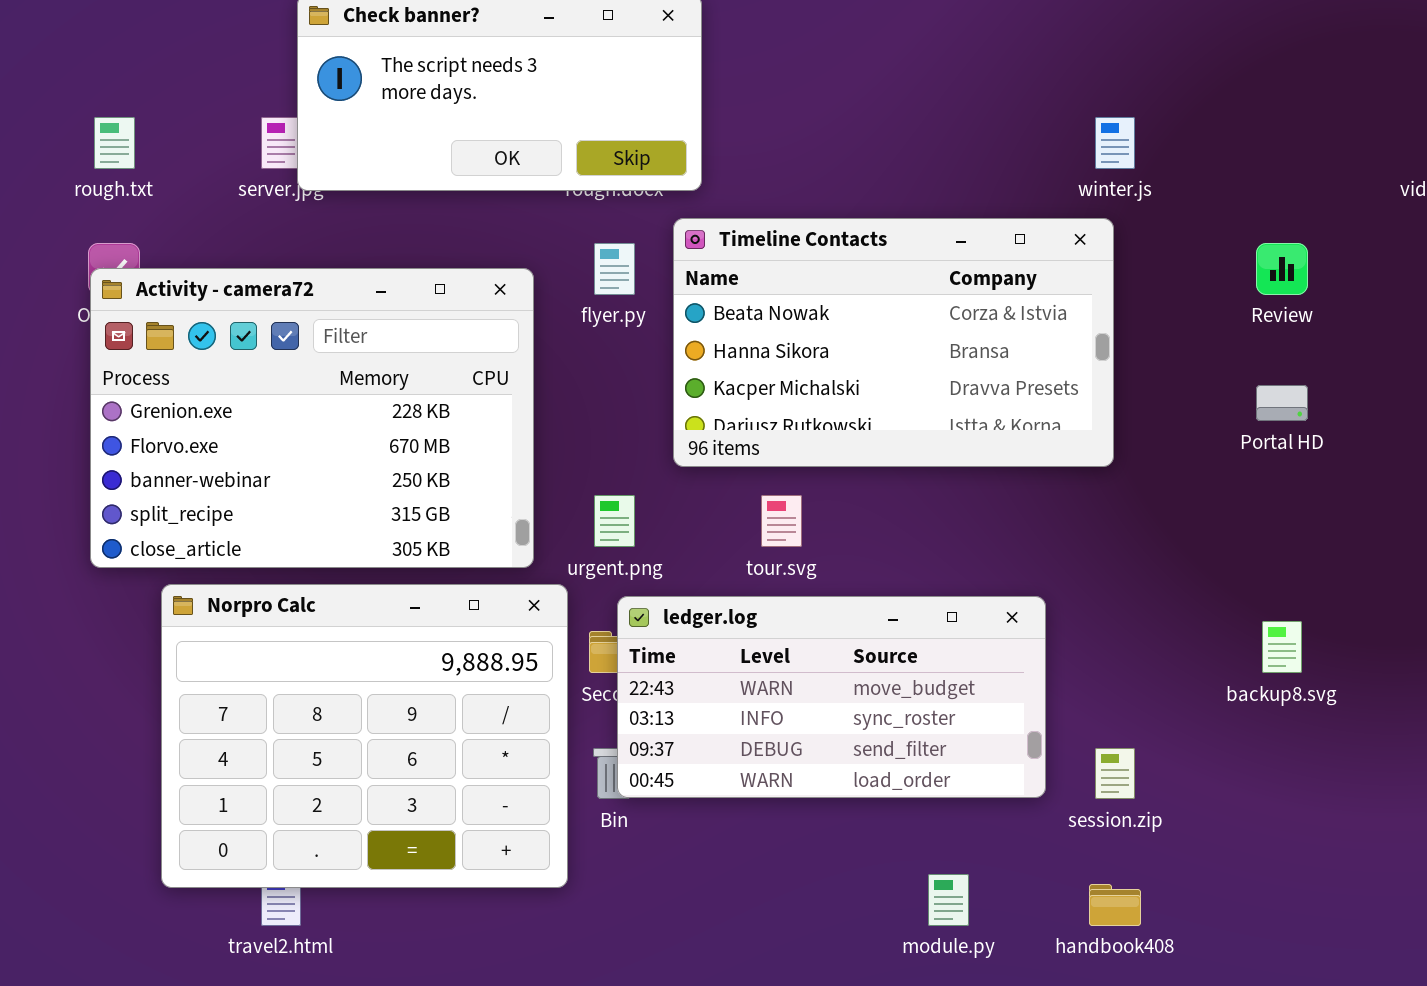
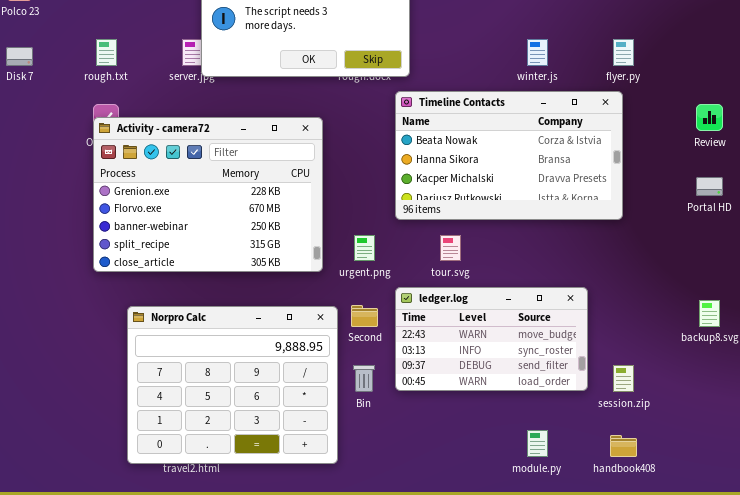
winter.js: [1095,117,1135,169] -> [527,39,548,66], moved
flyer.py: [594,243,635,295] -> [613,39,634,66], moved
Norpro Calc: [161,584,568,888] -> [127,306,338,464], moved
ledger.log: [617,596,1046,798] -> [395,287,588,391], resized

